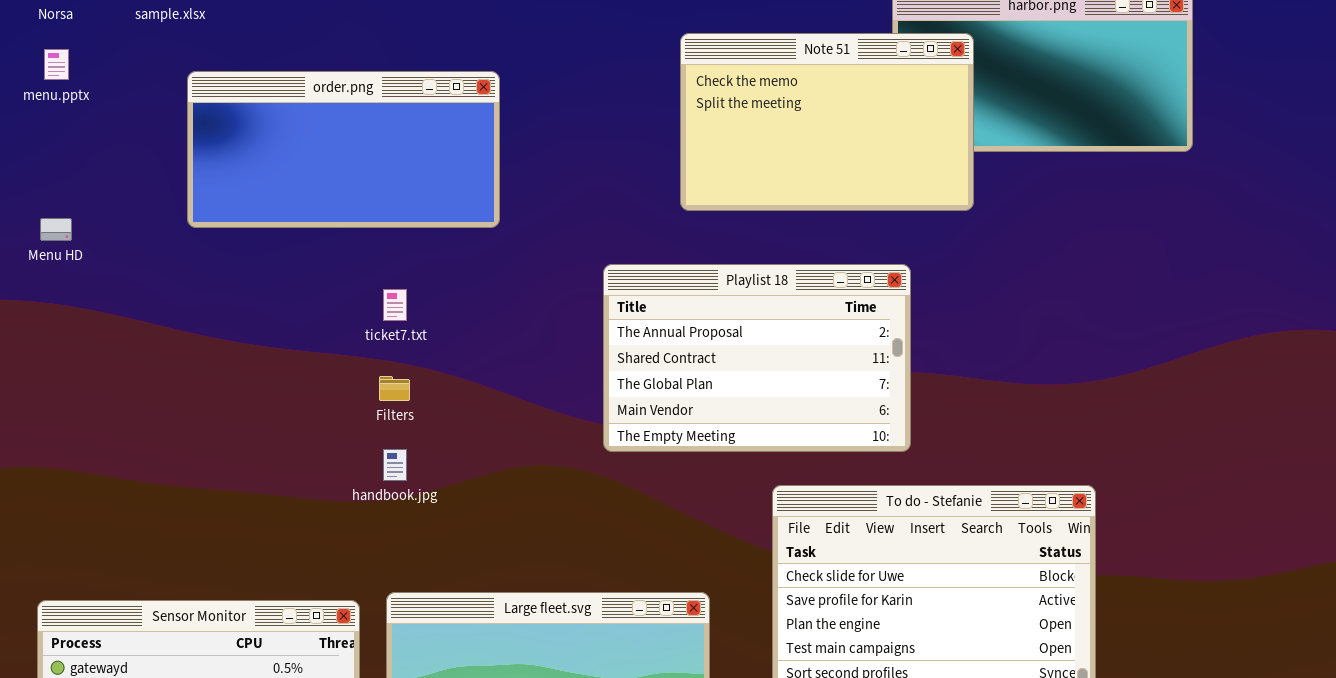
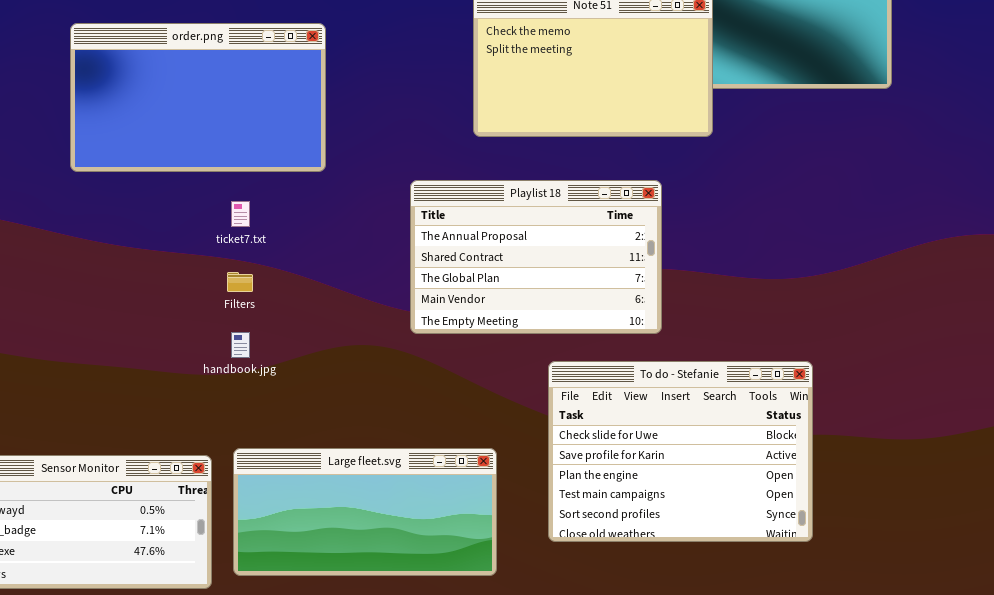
order.png: [187,71,500,228] -> [70,23,326,172], resized

